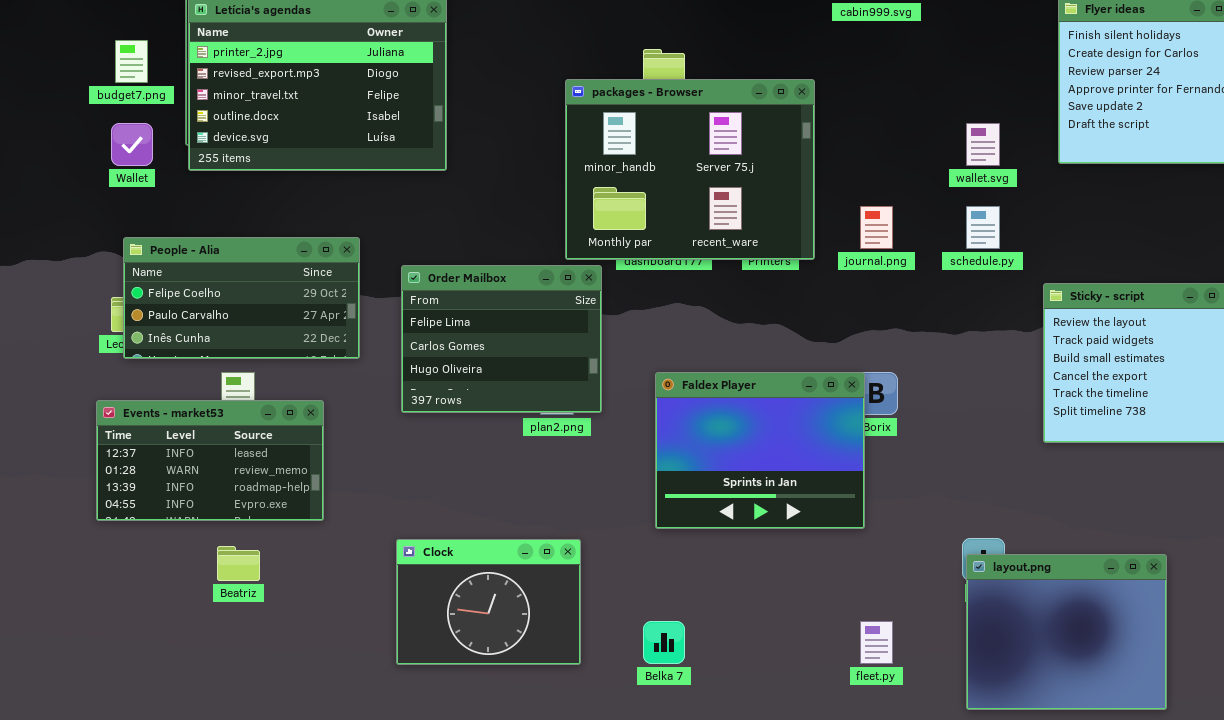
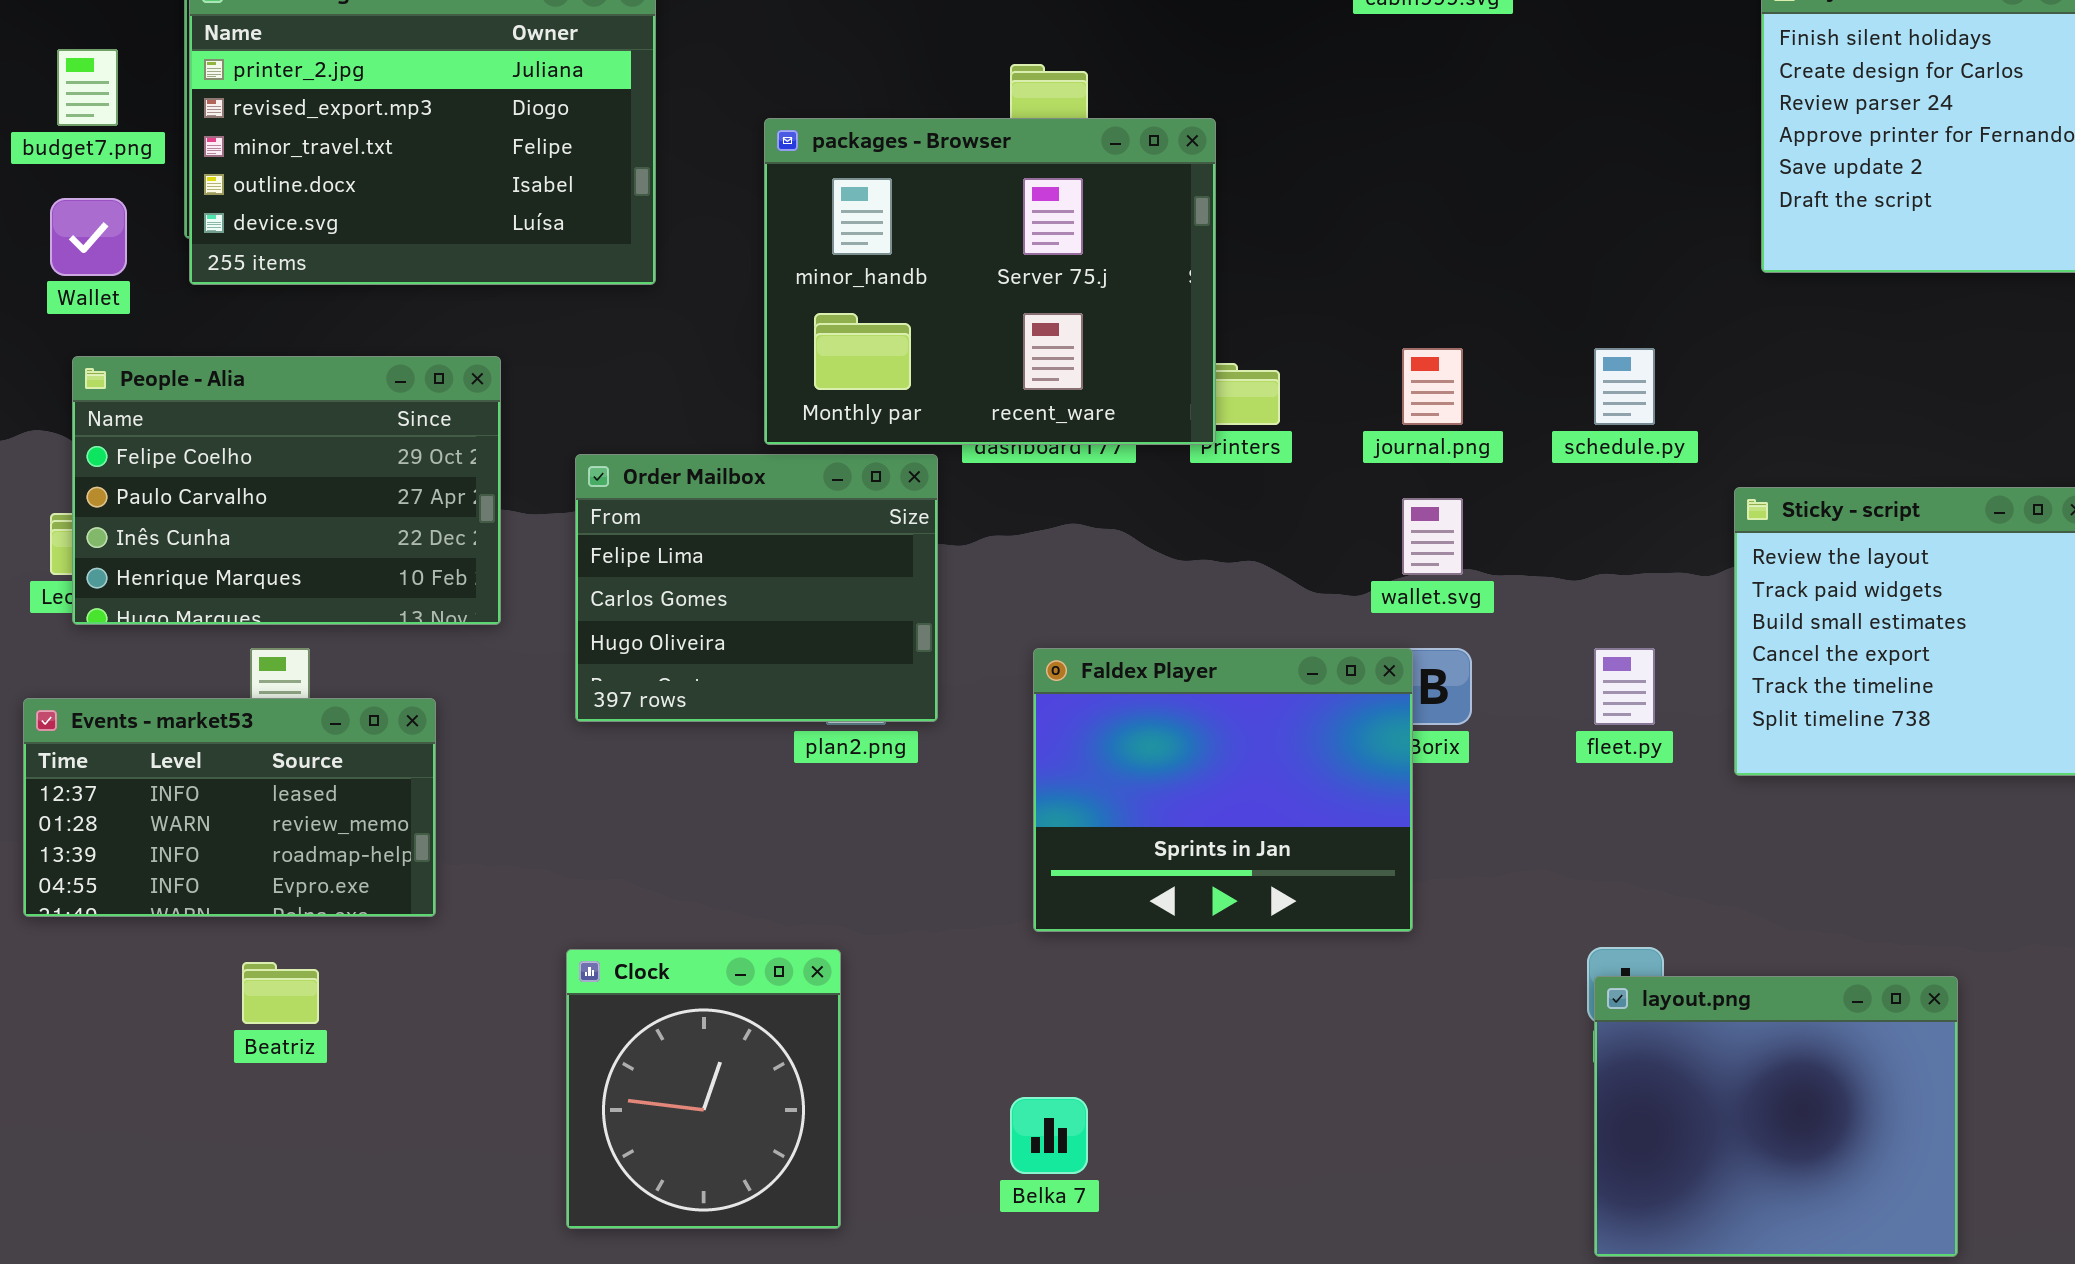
packages - Browser: [565,79,815,260] -> [764,118,1216,445], moved
wallet.svg: [966,123,1000,166] -> [1402,498,1463,575], moved
People - Alia: [123,237,360,359] -> [72,356,501,625], resized
Clock: [396,539,581,665] -> [566,949,841,1229], resized
fleet.py: [860,621,893,664] -> [1594,648,1655,725], moved

